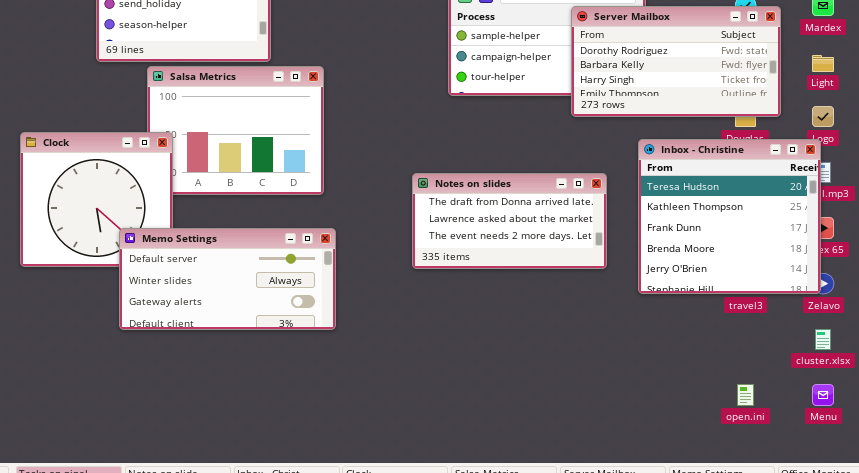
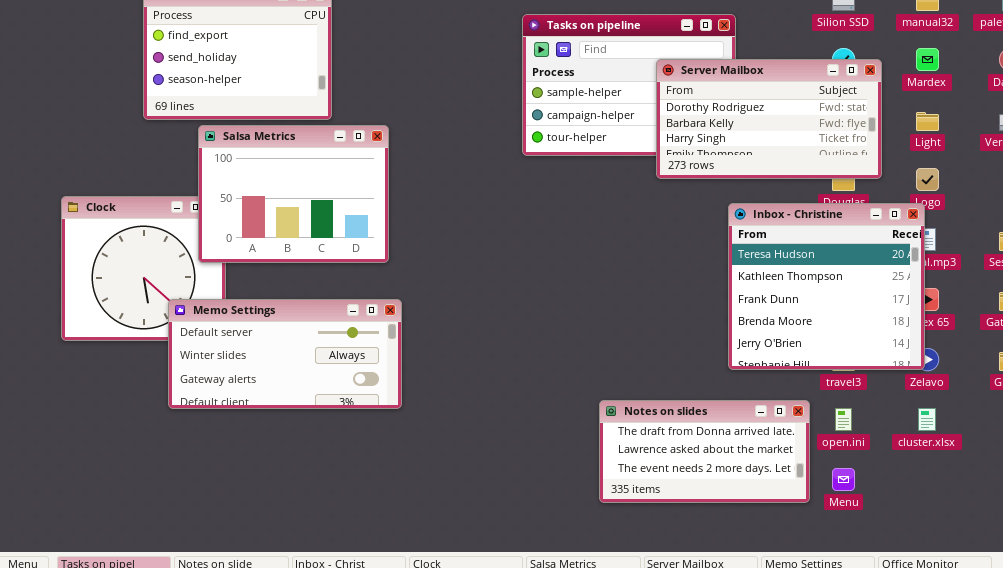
Salsa Metrics: [147,66,324,195] -> [198,125,389,263], raised
Notes on slides: [412,173,607,269] -> [599,400,810,503], moved
open.ini: [737,384,754,406] -> [835,408,852,431], moved
Menu: [812,384,834,406] -> [832,468,855,491], moved

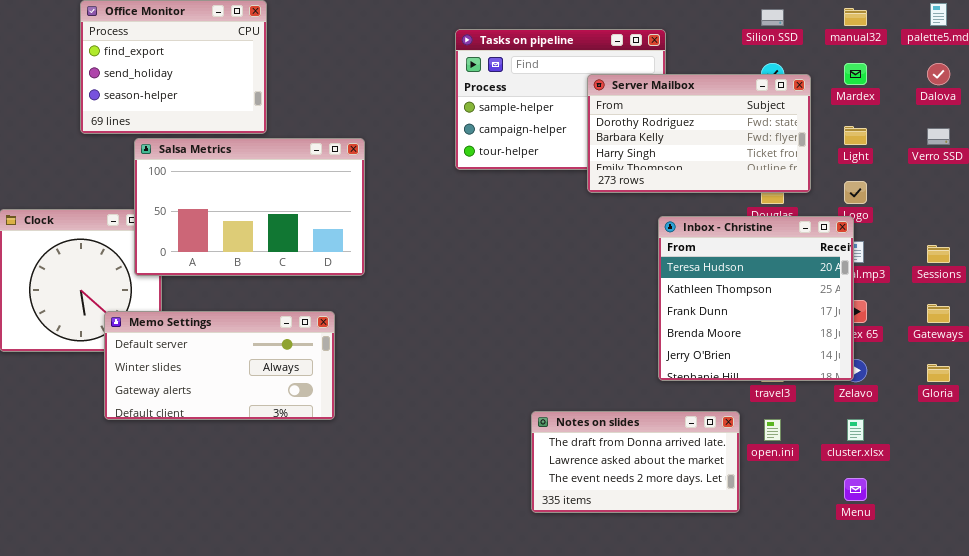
Salsa Metrics: [198,125,389,263] -> [134,138,365,276], resized
Menu: [832,468,855,491] -> [844,478,867,501], moved

